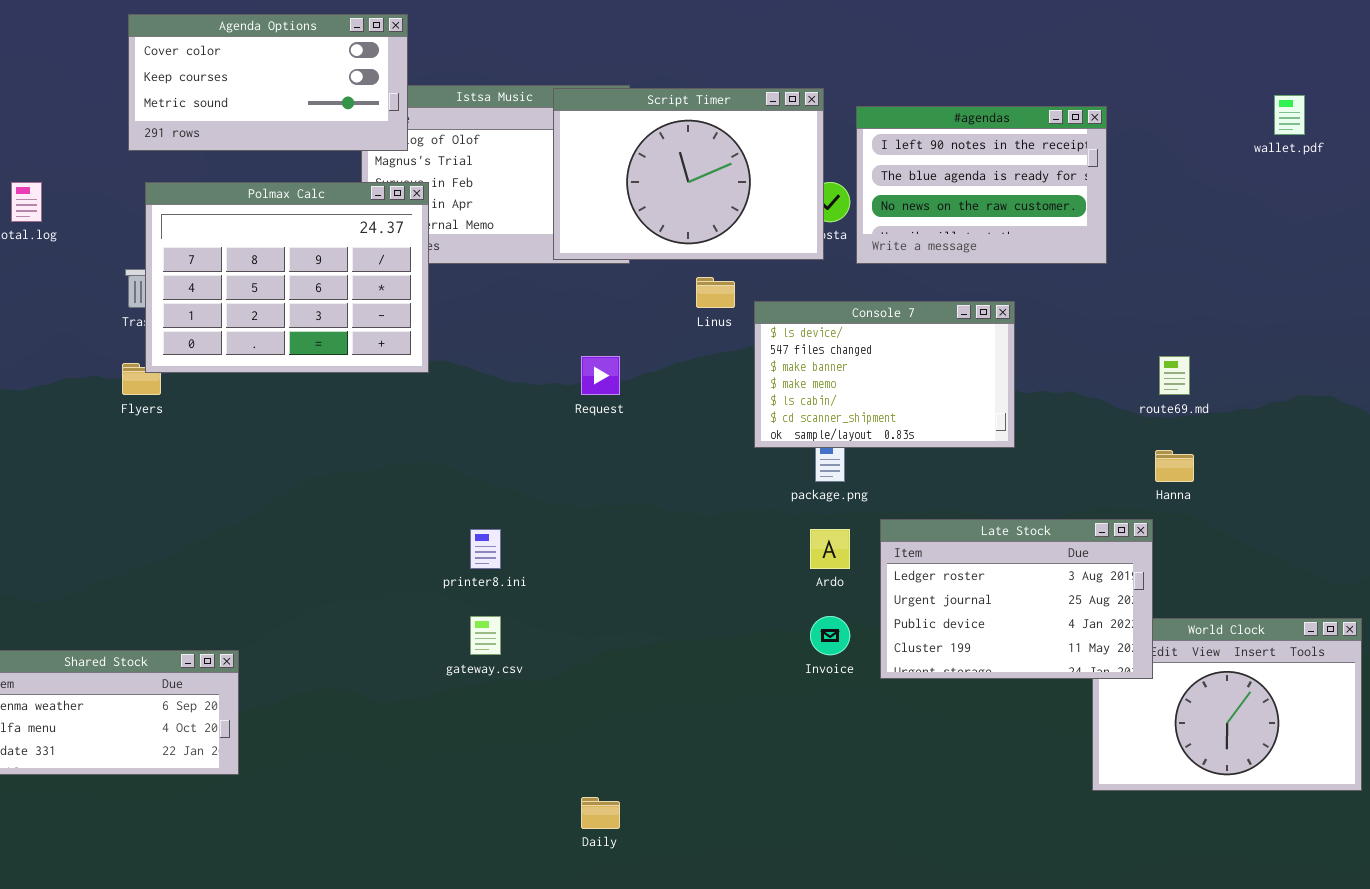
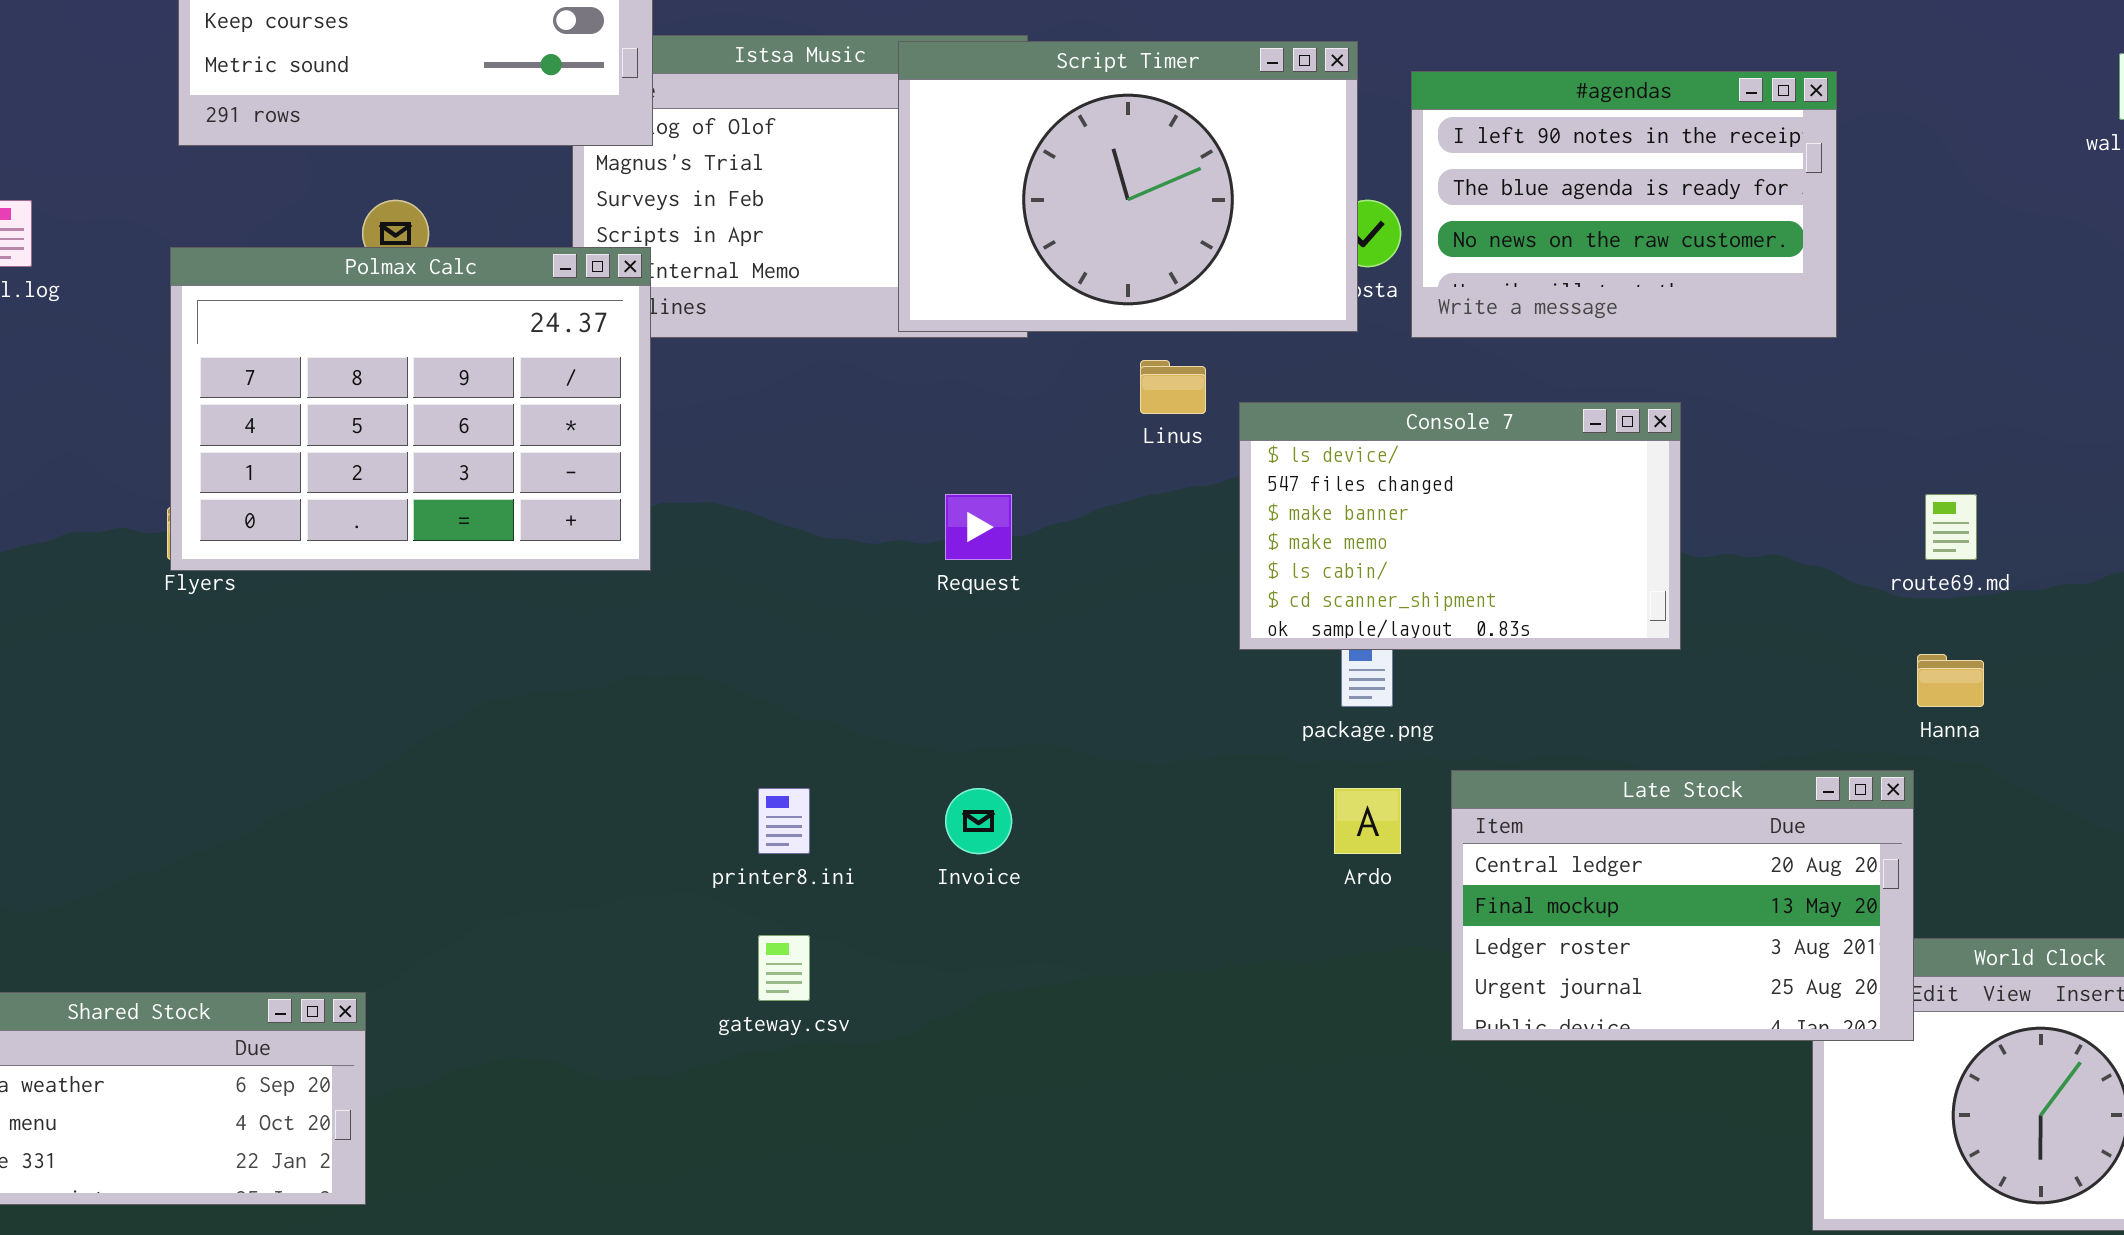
Polmax Calc: [145,182,429,373] -> [170,247,651,571], moved
Late Stock: [880,519,1153,679] -> [1451,770,1914,1041], scrolled up 2 rows
Invoice: [810,616,850,655] -> [945,788,1012,854], moved

